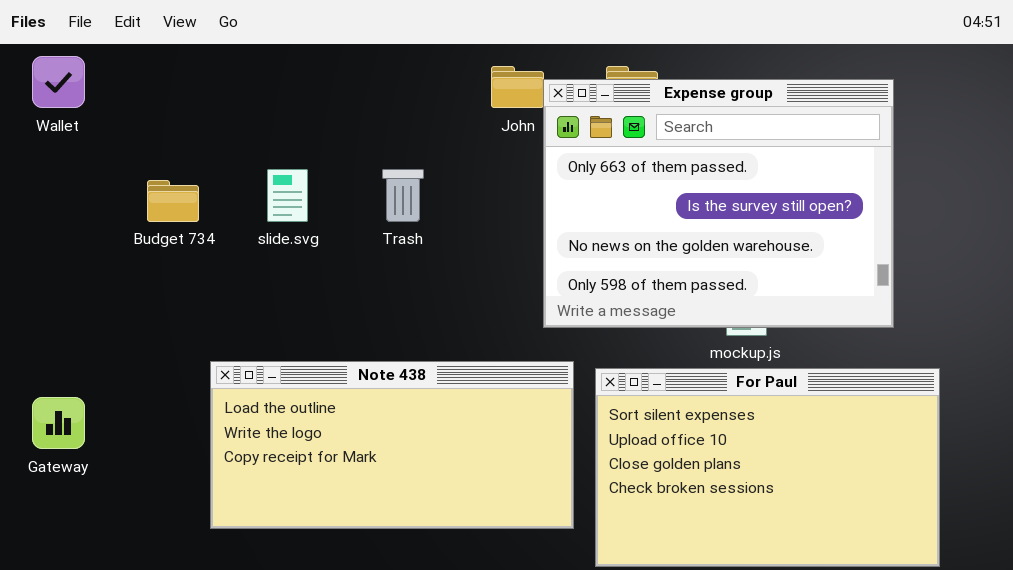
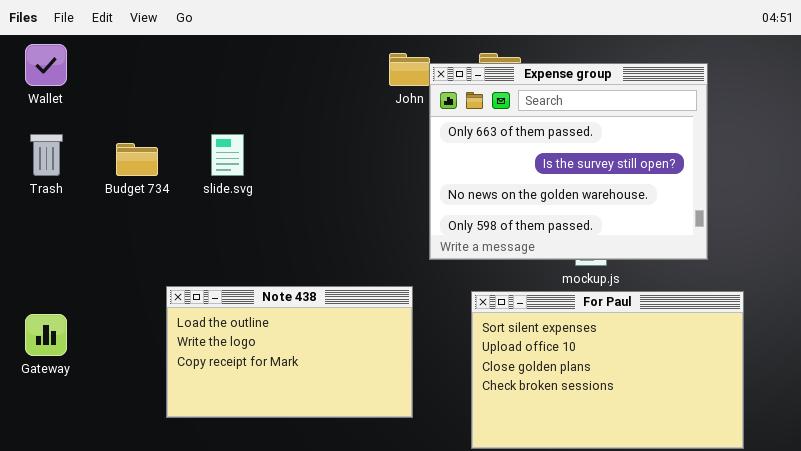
Trash: [382,169,424,222] -> [30,134,63,176], moved
Note 438: [210,361,574,529] -> [166,286,413,418], resized

